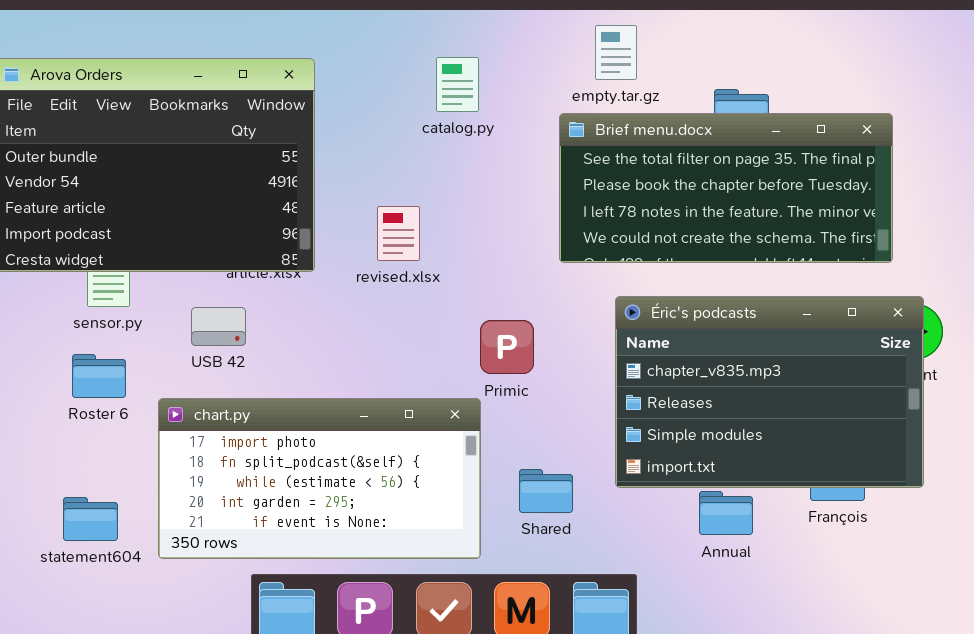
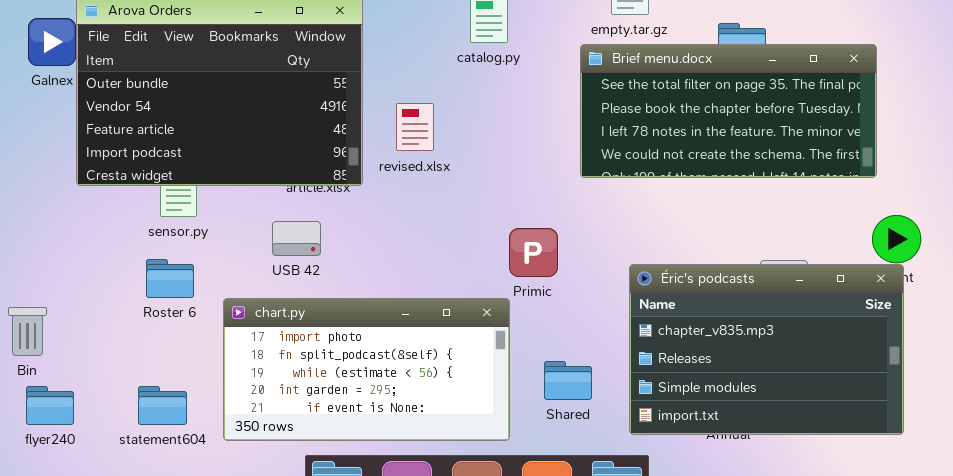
revised.xlsx: [377,206,420,261] -> [396,103,434,151], moved
Éric's podcasts: [615,296,924,488] -> [629,264,904,435], moved
USB 42: [191,307,246,346] -> [272,221,321,256], moved

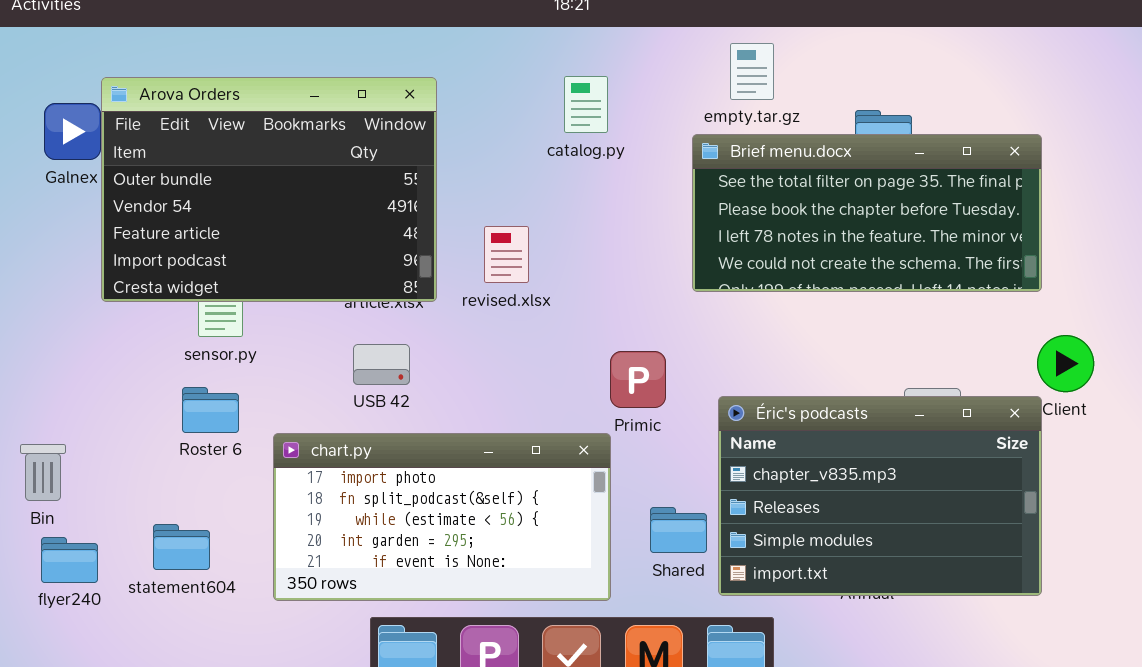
revised.xlsx: [396,103,434,151] -> [484,226,529,283], moved
USB 42: [272,221,321,256] -> [353,344,410,385], moved
Éric's podcasts: [629,264,904,435] -> [718,396,1042,596], moved
statement604: [138,386,187,425] -> [153,524,210,570], moved

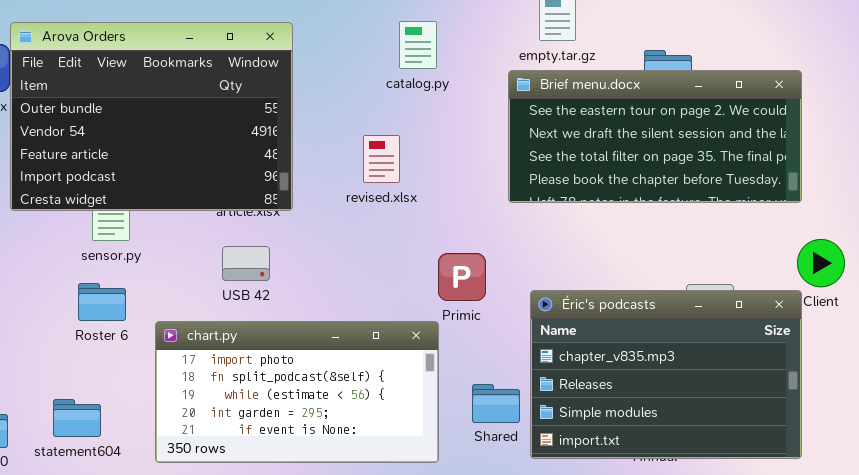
Brief menu.docx: [692,134,1042,292] -> [508,70,802,203], scrolled up 2 rows
revised.xlsx: [484,226,529,283] -> [363,135,400,183], moved

